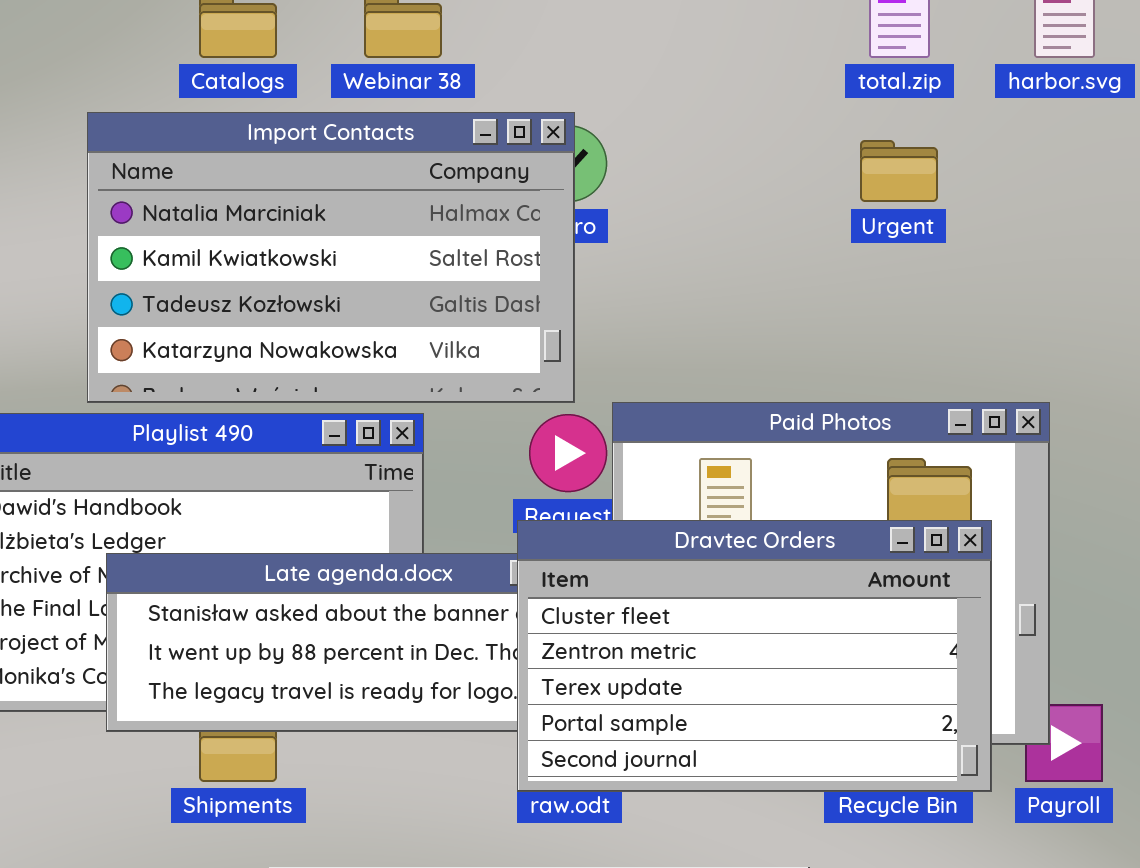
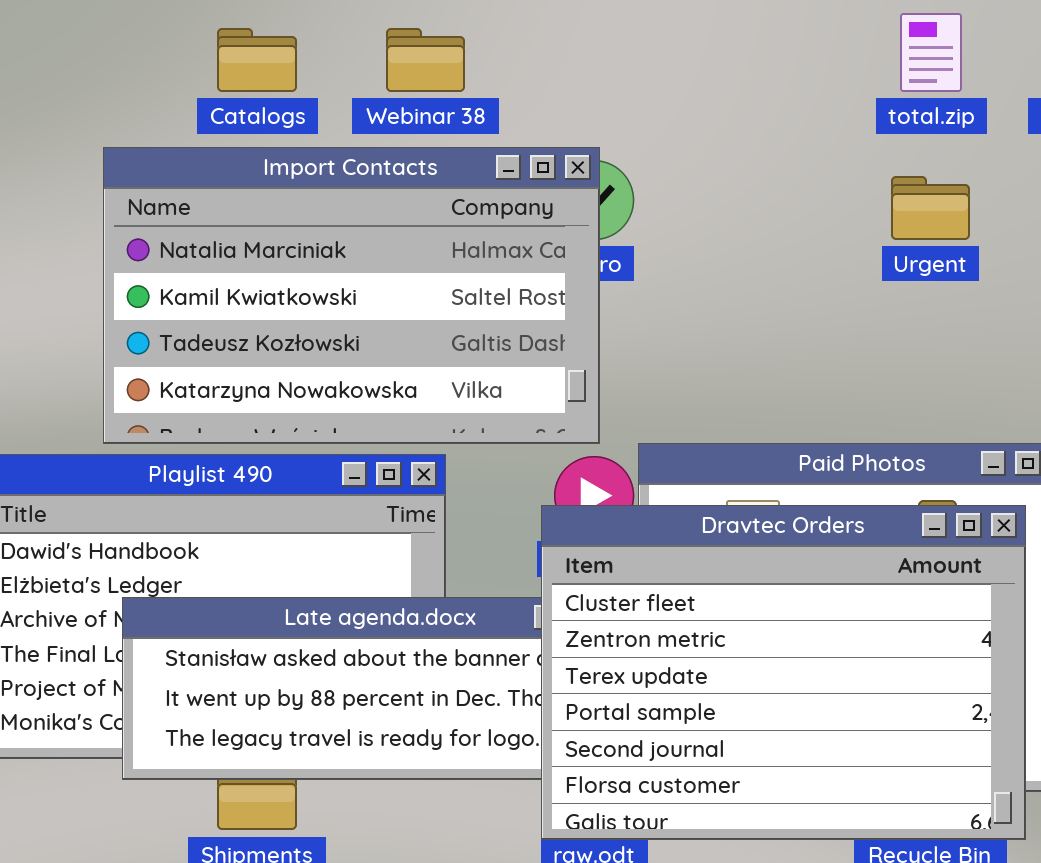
Dravtec Orders: [517,520,992,792] -> [541,505,1026,840], resized

